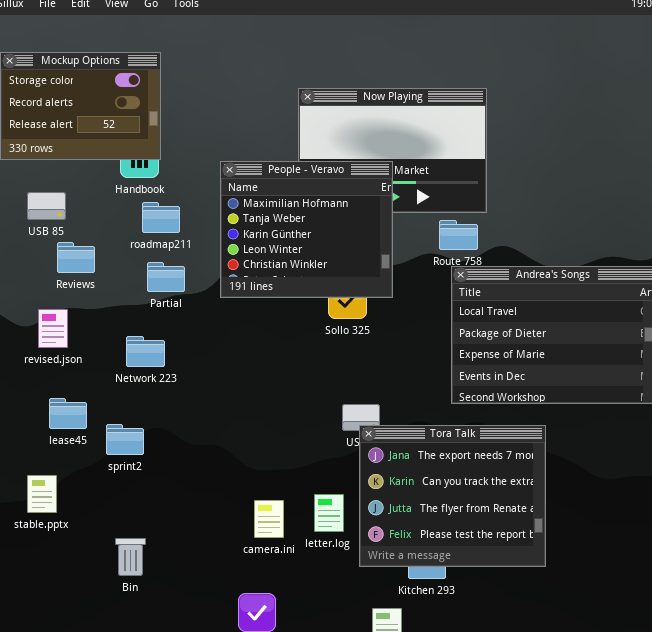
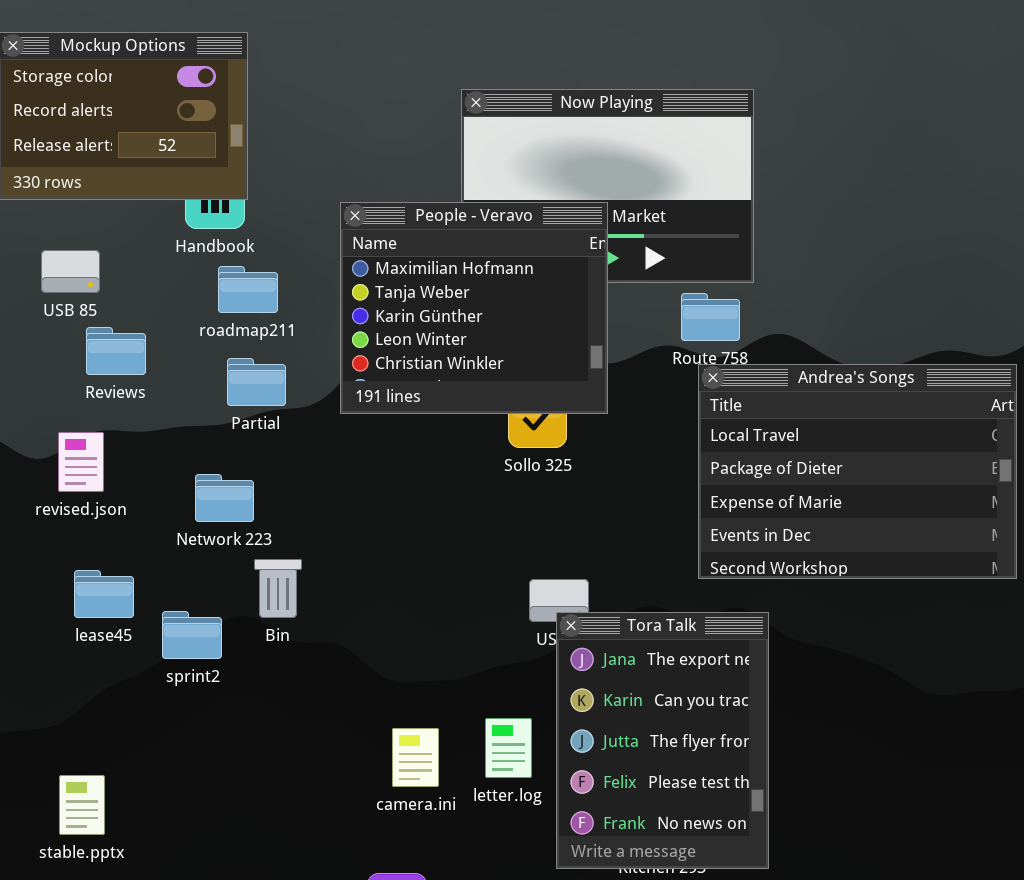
Tora Talk: [359,425,546,567] -> [556,612,769,869], resized
stable.pptx: [27,475,57,513] -> [59,775,105,835], moved
Bin: [115,538,146,576] -> [254,559,302,618], moved

